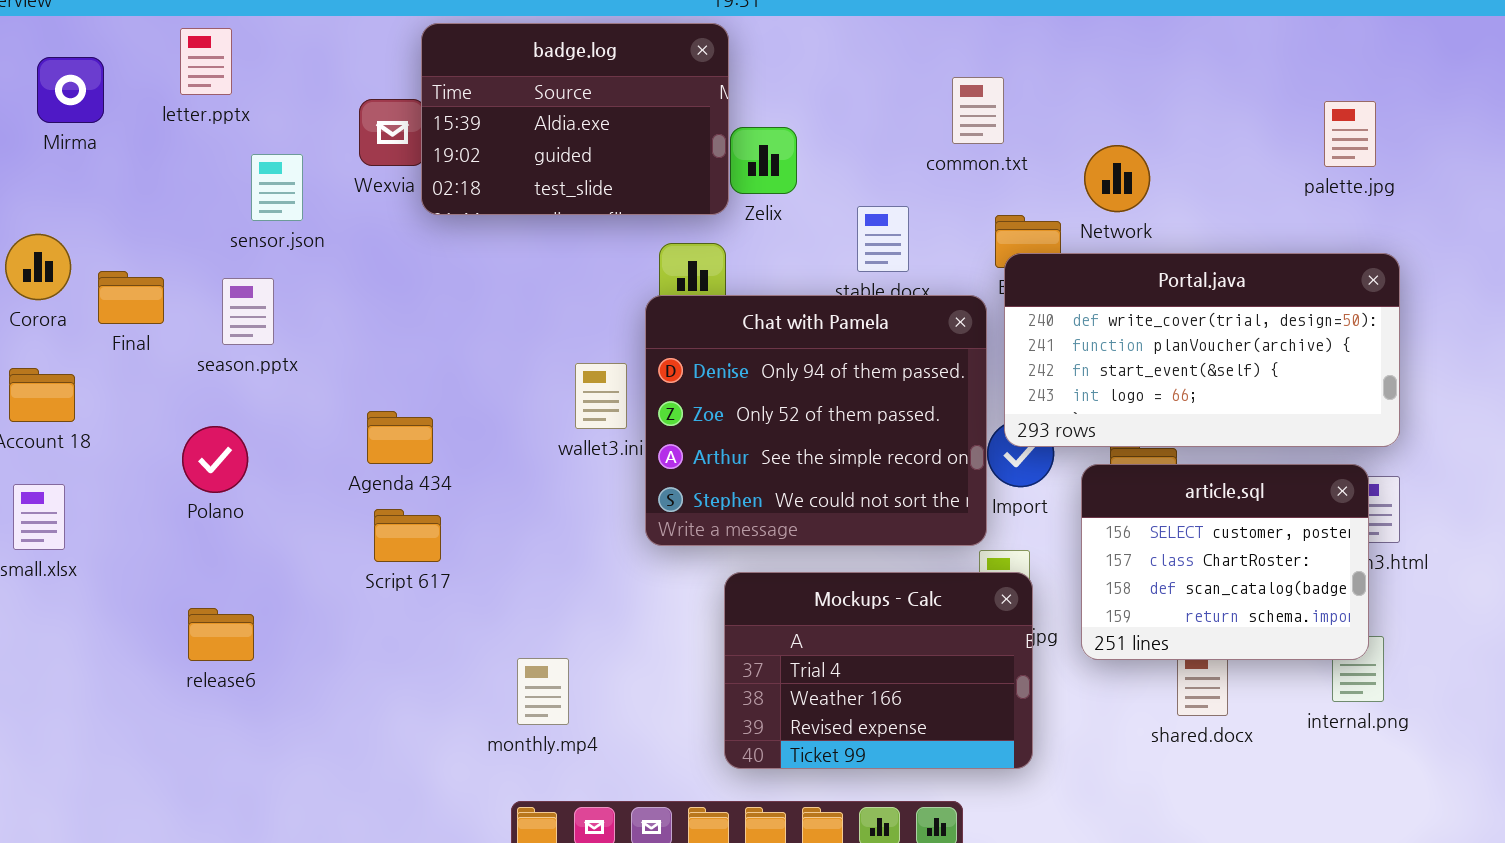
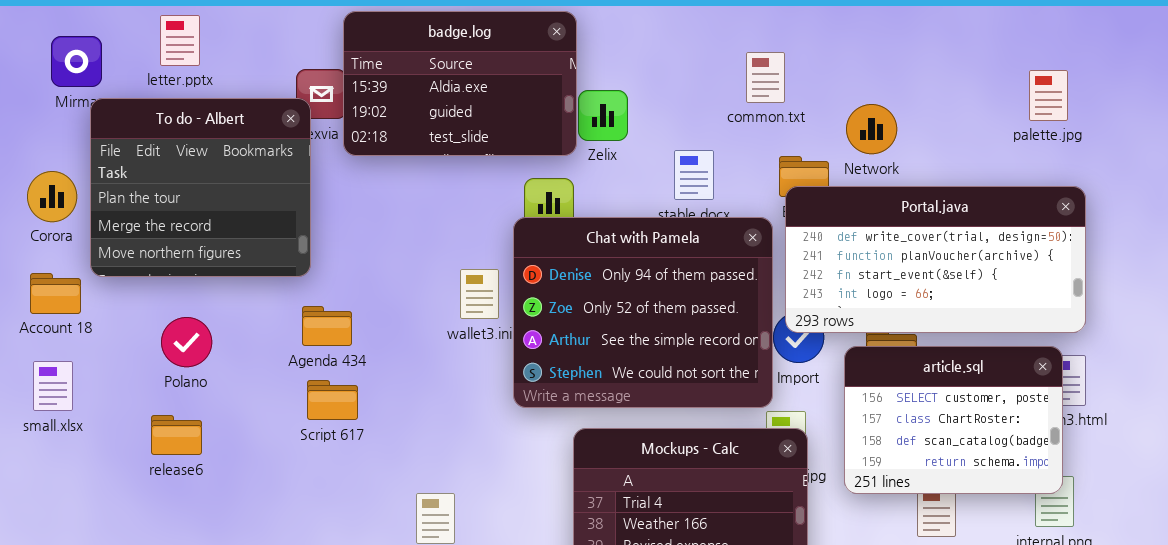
To do - Albert: none -> [90,98,311,277], opened
release6: [188,608,254,661] -> [151,415,202,455], moved

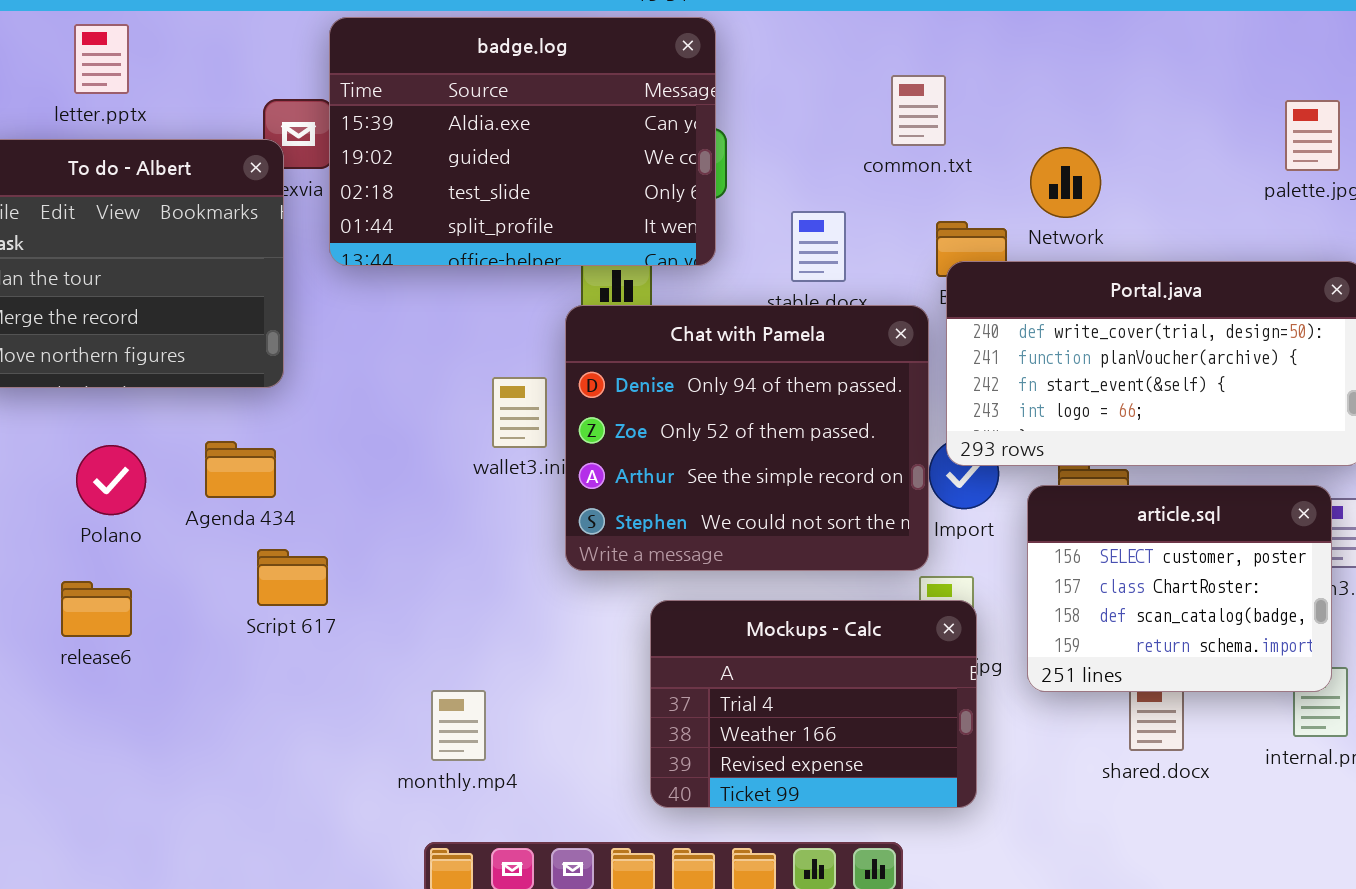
badge.log: [343,11,577,156] -> [329,17,716,266], resized
Agenda 434: [302,306,352,346] -> [205,441,276,498], moved
Script 617: [307,380,358,420] -> [257,549,328,606], moved

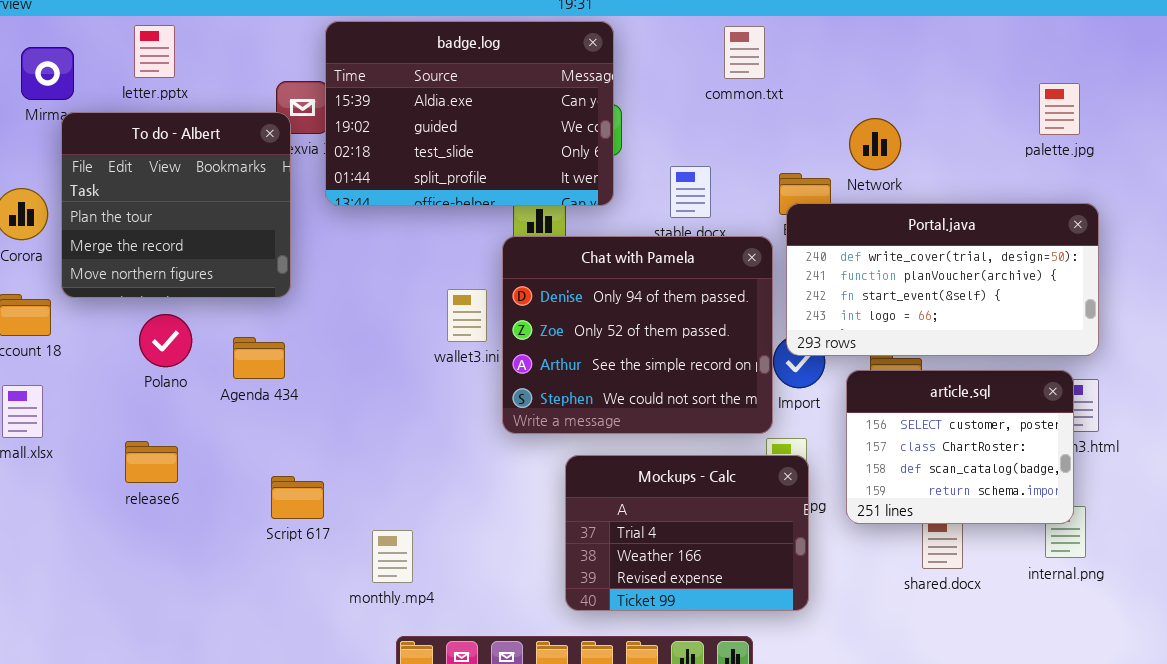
common.txt: [891,75,946,146] -> [724,26,765,79], moved
Polano: [76,445,146,515] -> [139,314,192,367], moved
Script 617: [257,549,328,606] -> [271,476,324,519], moved
monthly.mp4: [431,690,486,761] -> [372,530,413,583], moved

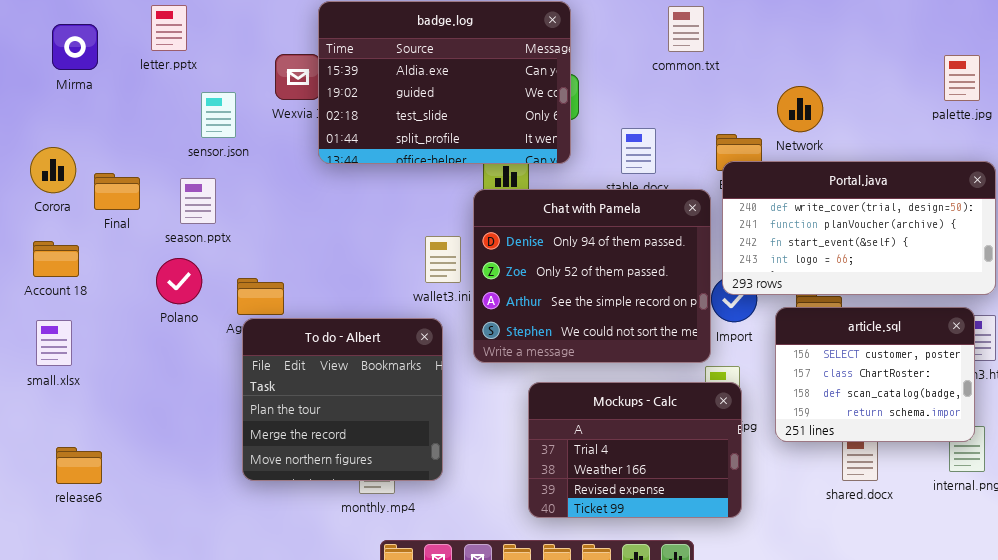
To do - Albert: [61,112,291,298] -> [242,318,443,481], moved
release6: [125,441,178,483] -> [56,447,102,484], moved

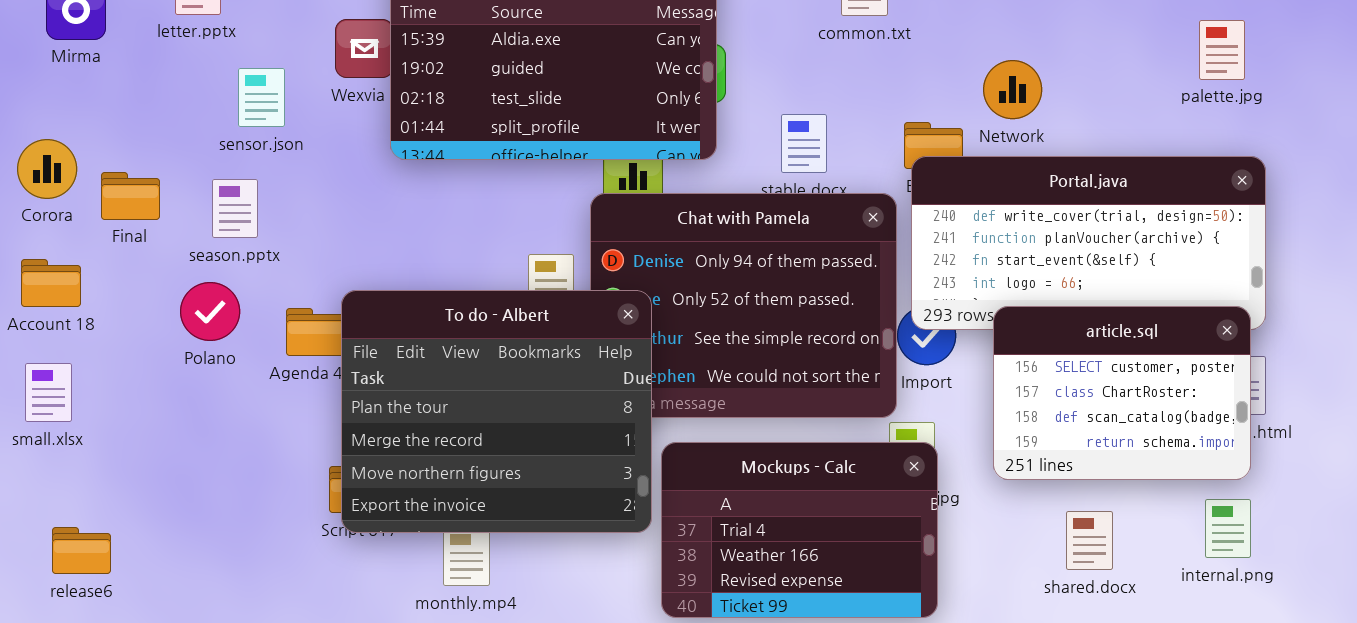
article.sql: [775,307,975,442] -> [993,306,1251,480], moved
To do - Albert: [242,318,443,481] -> [341,290,652,533], moved, resized

